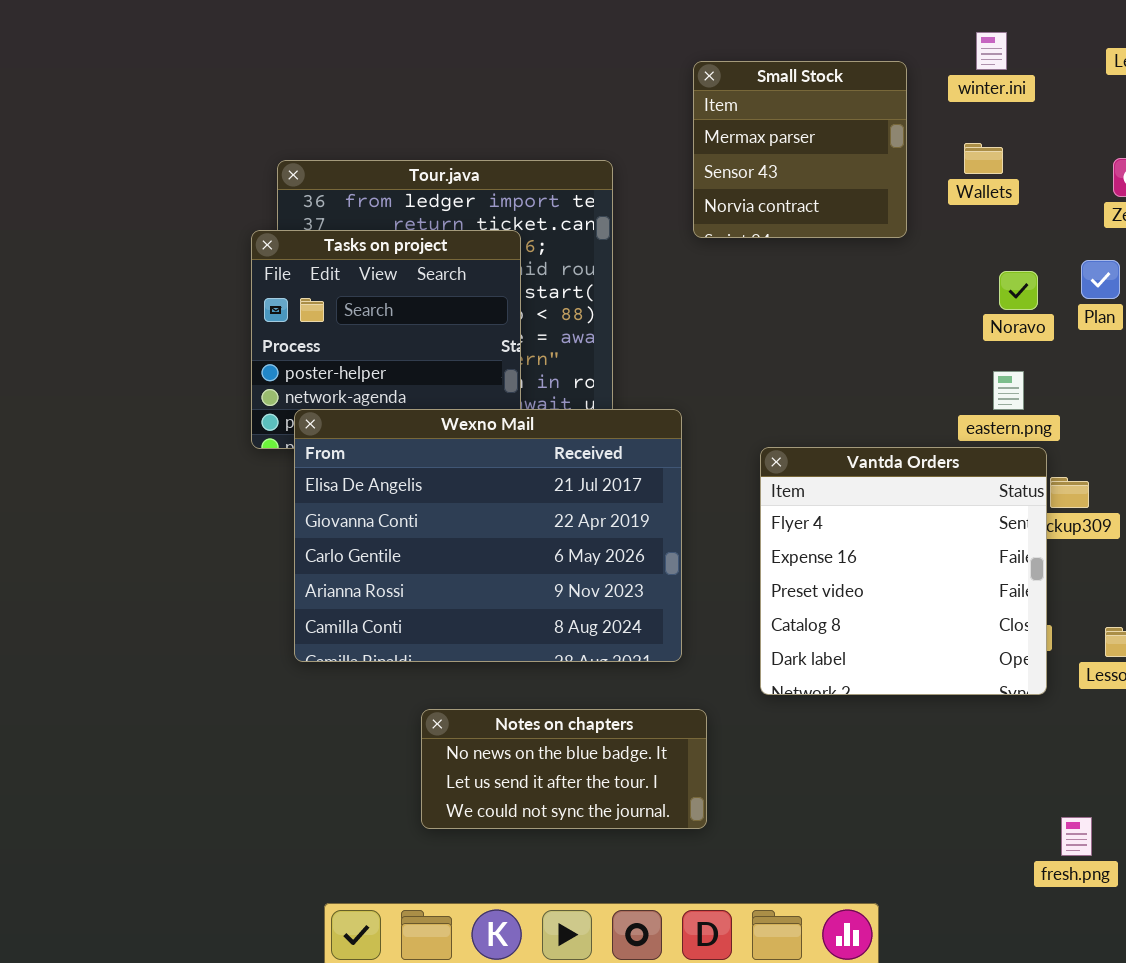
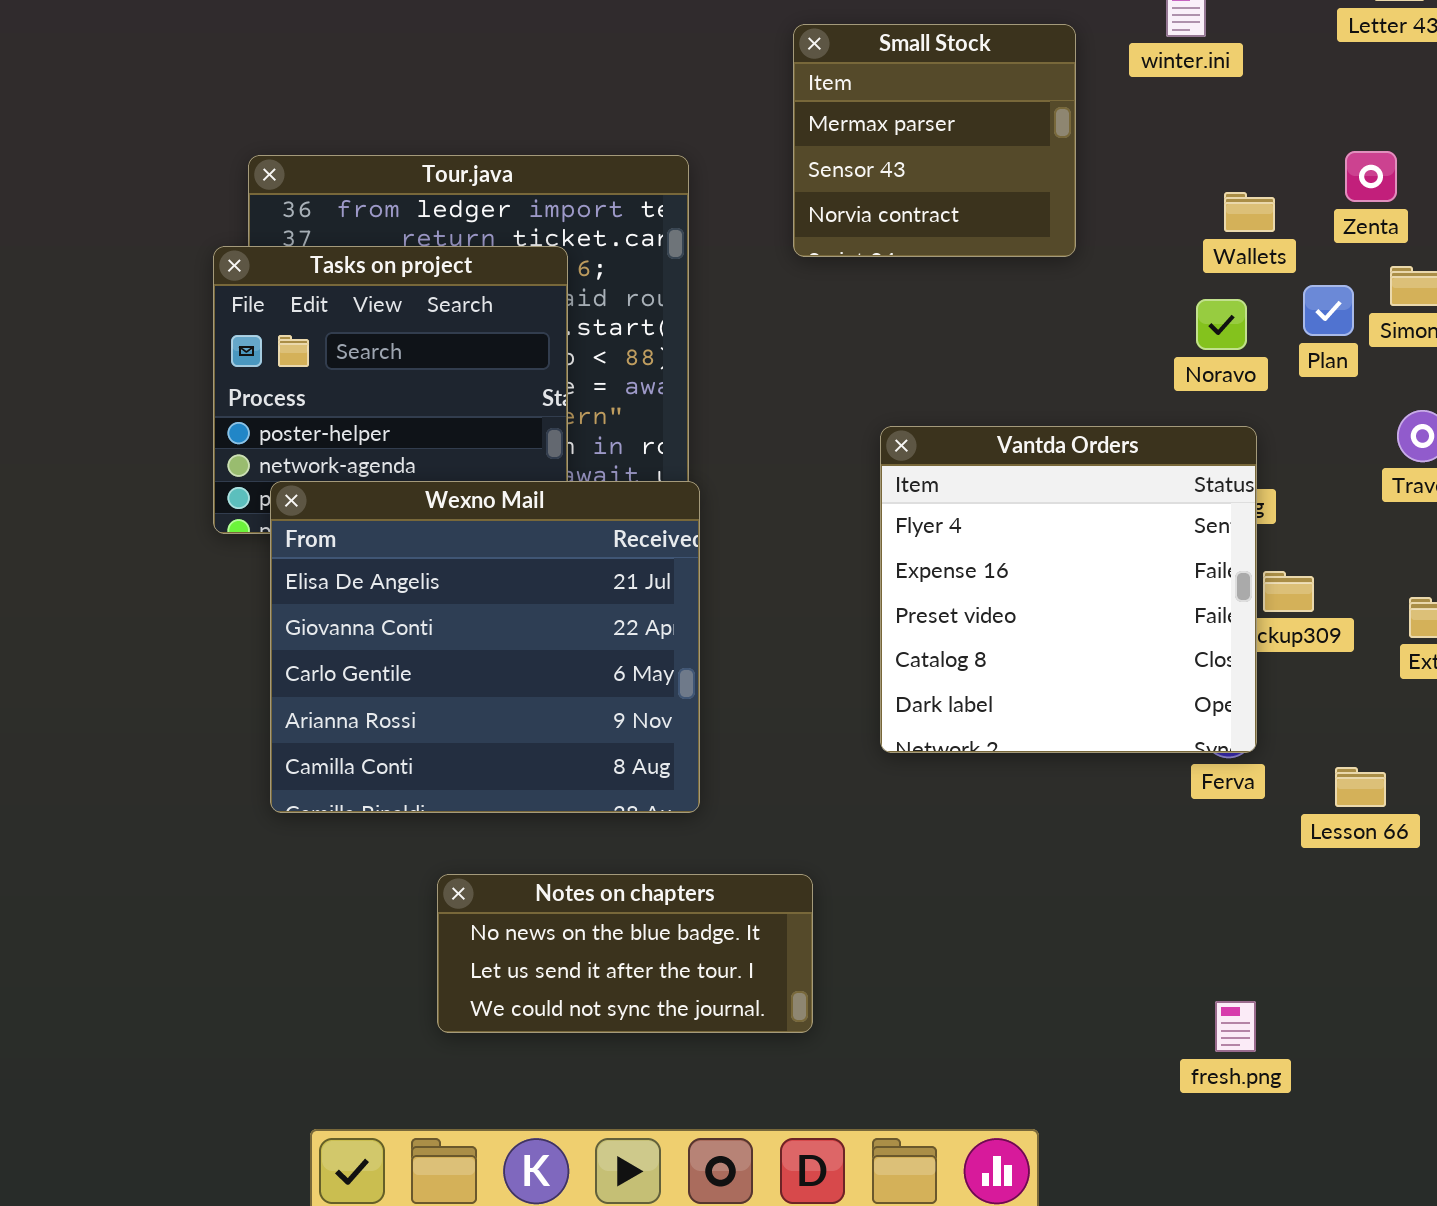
Wallets: [964,143,1003,174] -> [1224,192,1275,232], moved
Wexno Mail: [294,409,682,662] -> [270,481,700,813], resized
Vantda Orders: [760,447,1047,695] -> [880,426,1257,753], moved
fresh.png: [1061,817,1092,856] -> [1215,1001,1256,1052], moved

